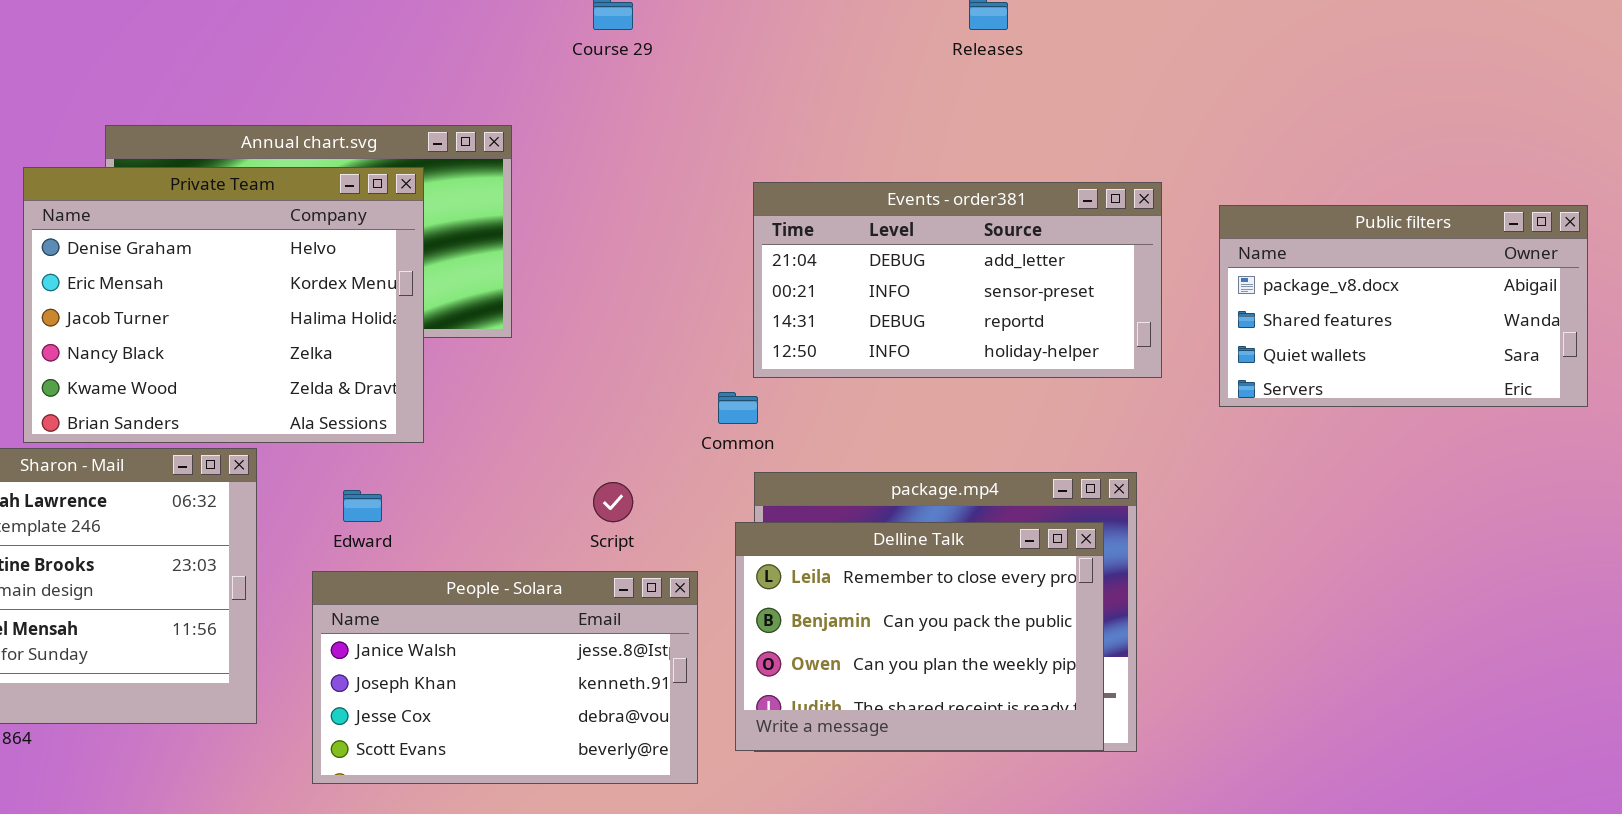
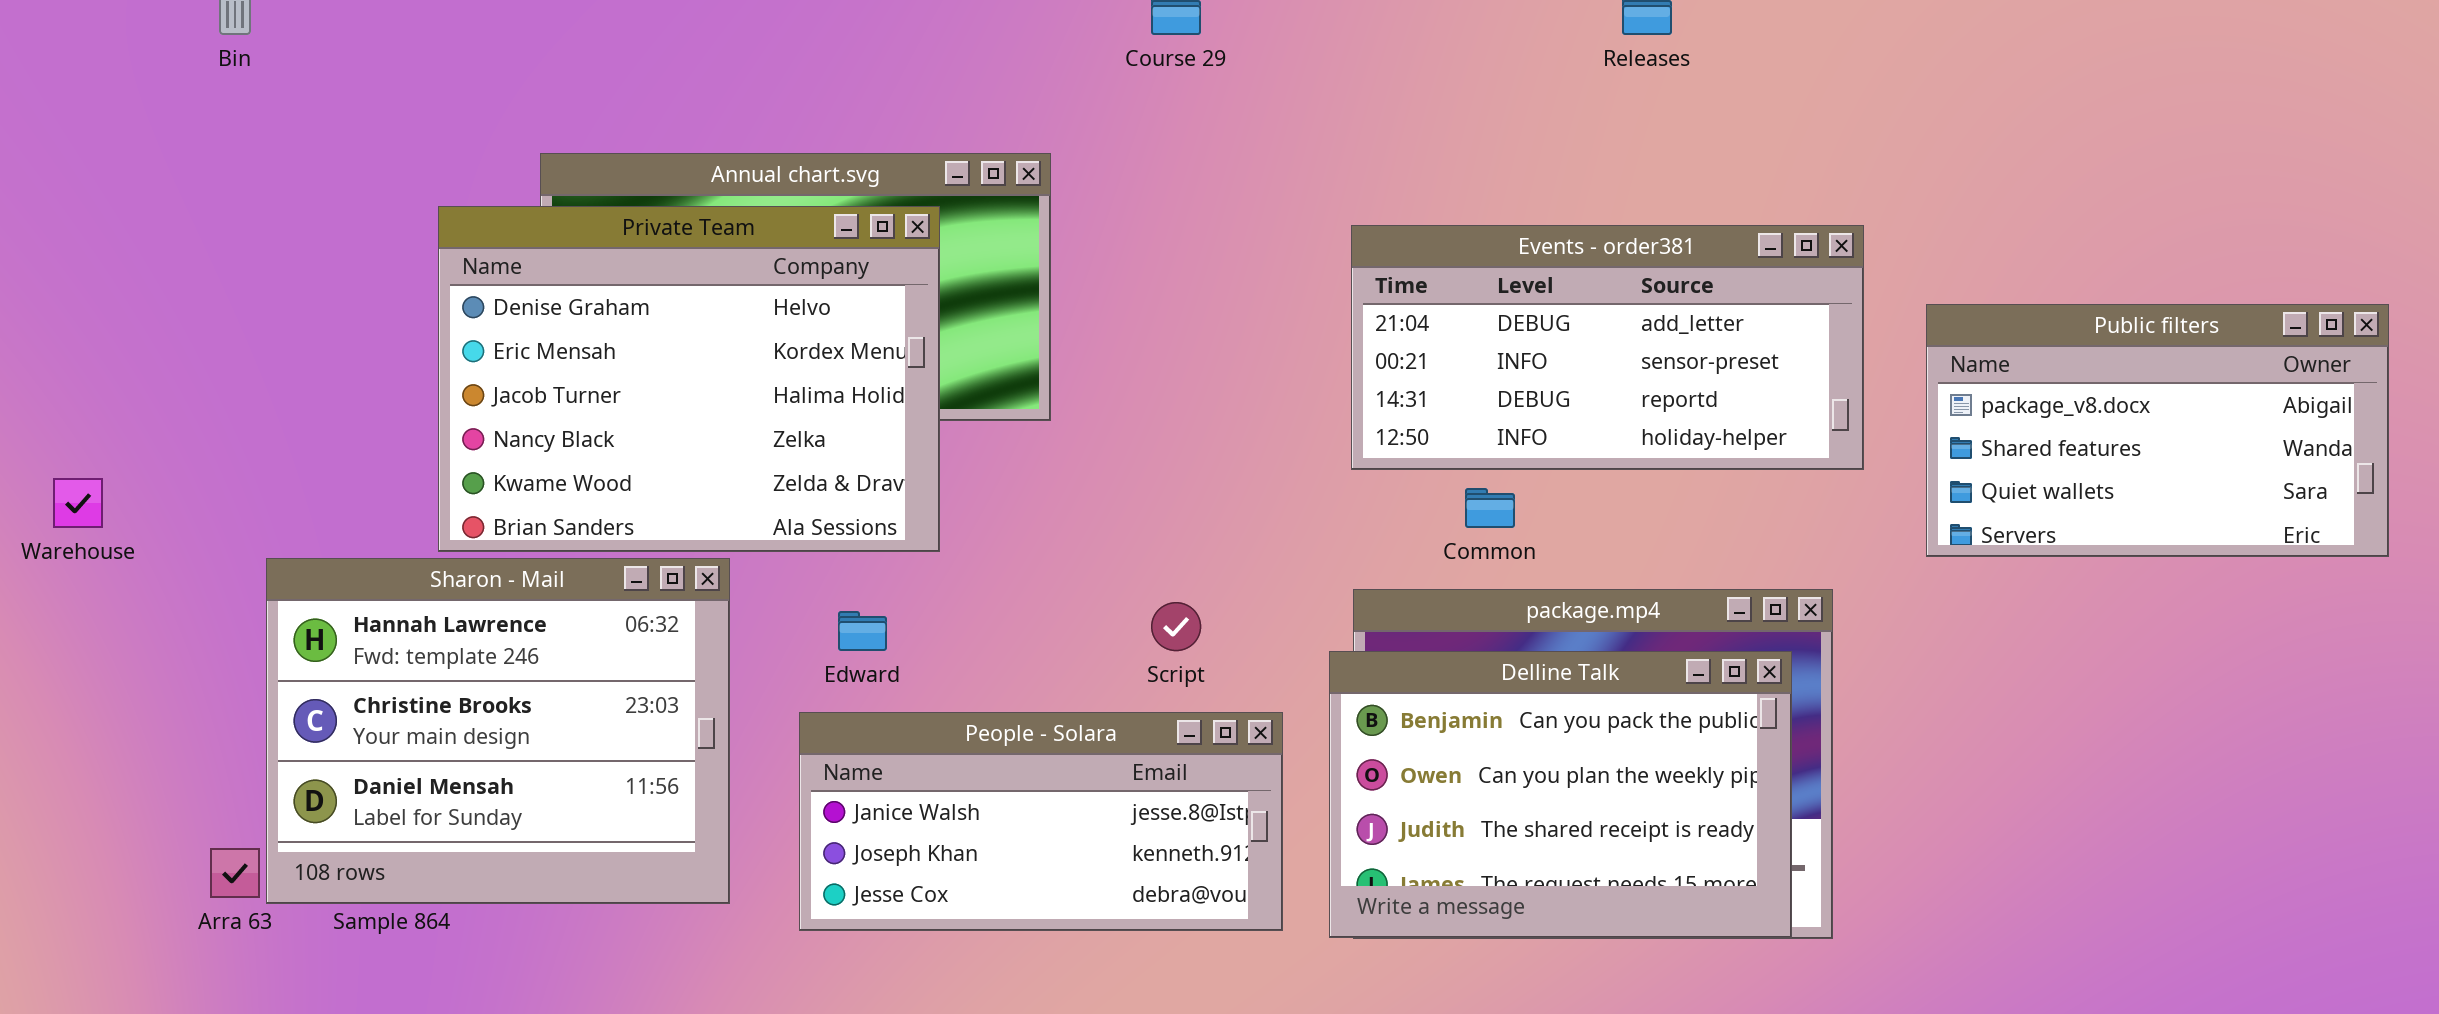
Public filters: [1219,205,1588,407] -> [1926,304,2389,557], moved
Common: [718,392,758,424] -> [1465,488,1515,528], moved
Delline Talk: [735,522,1104,751] -> [1329,651,1792,938], scrolled down 1 row
People - Solara: [312,571,698,784] -> [799,712,1283,931], resized

